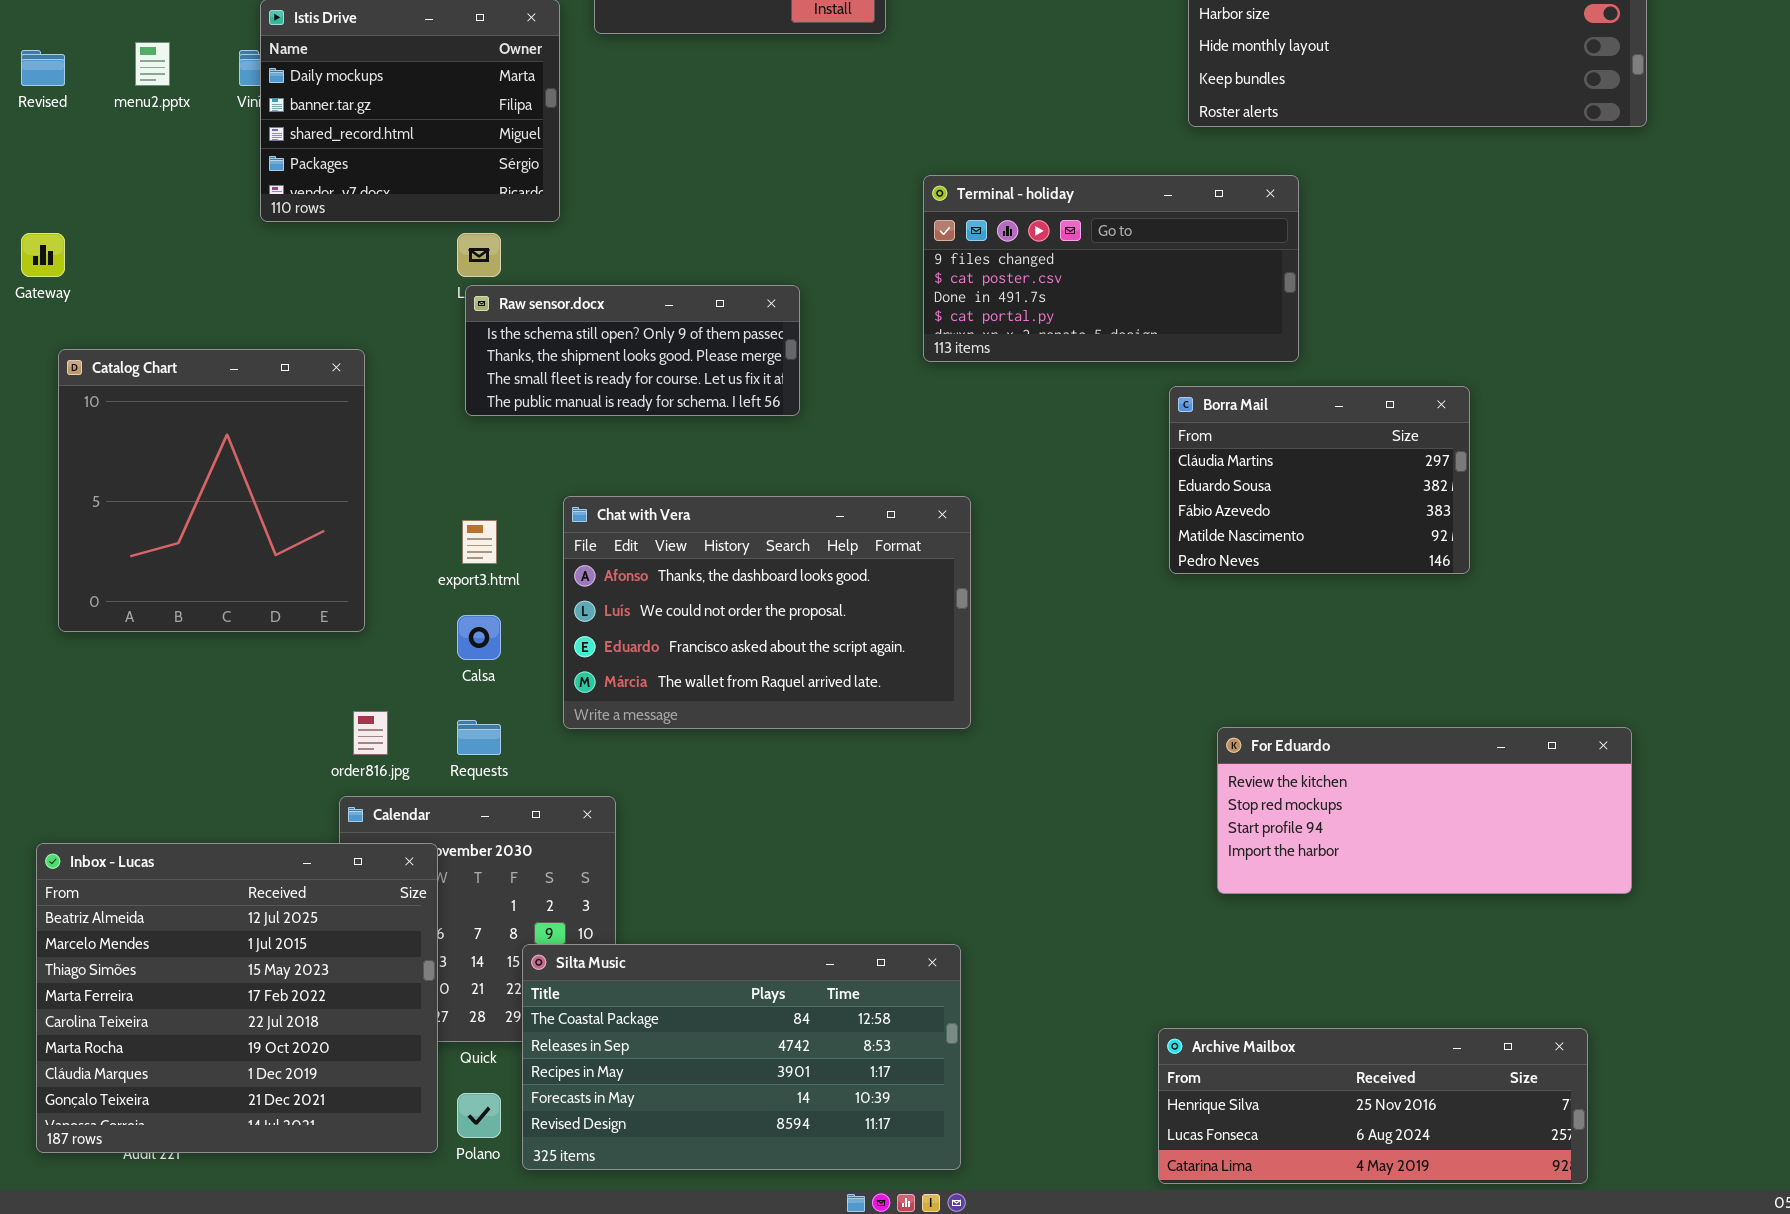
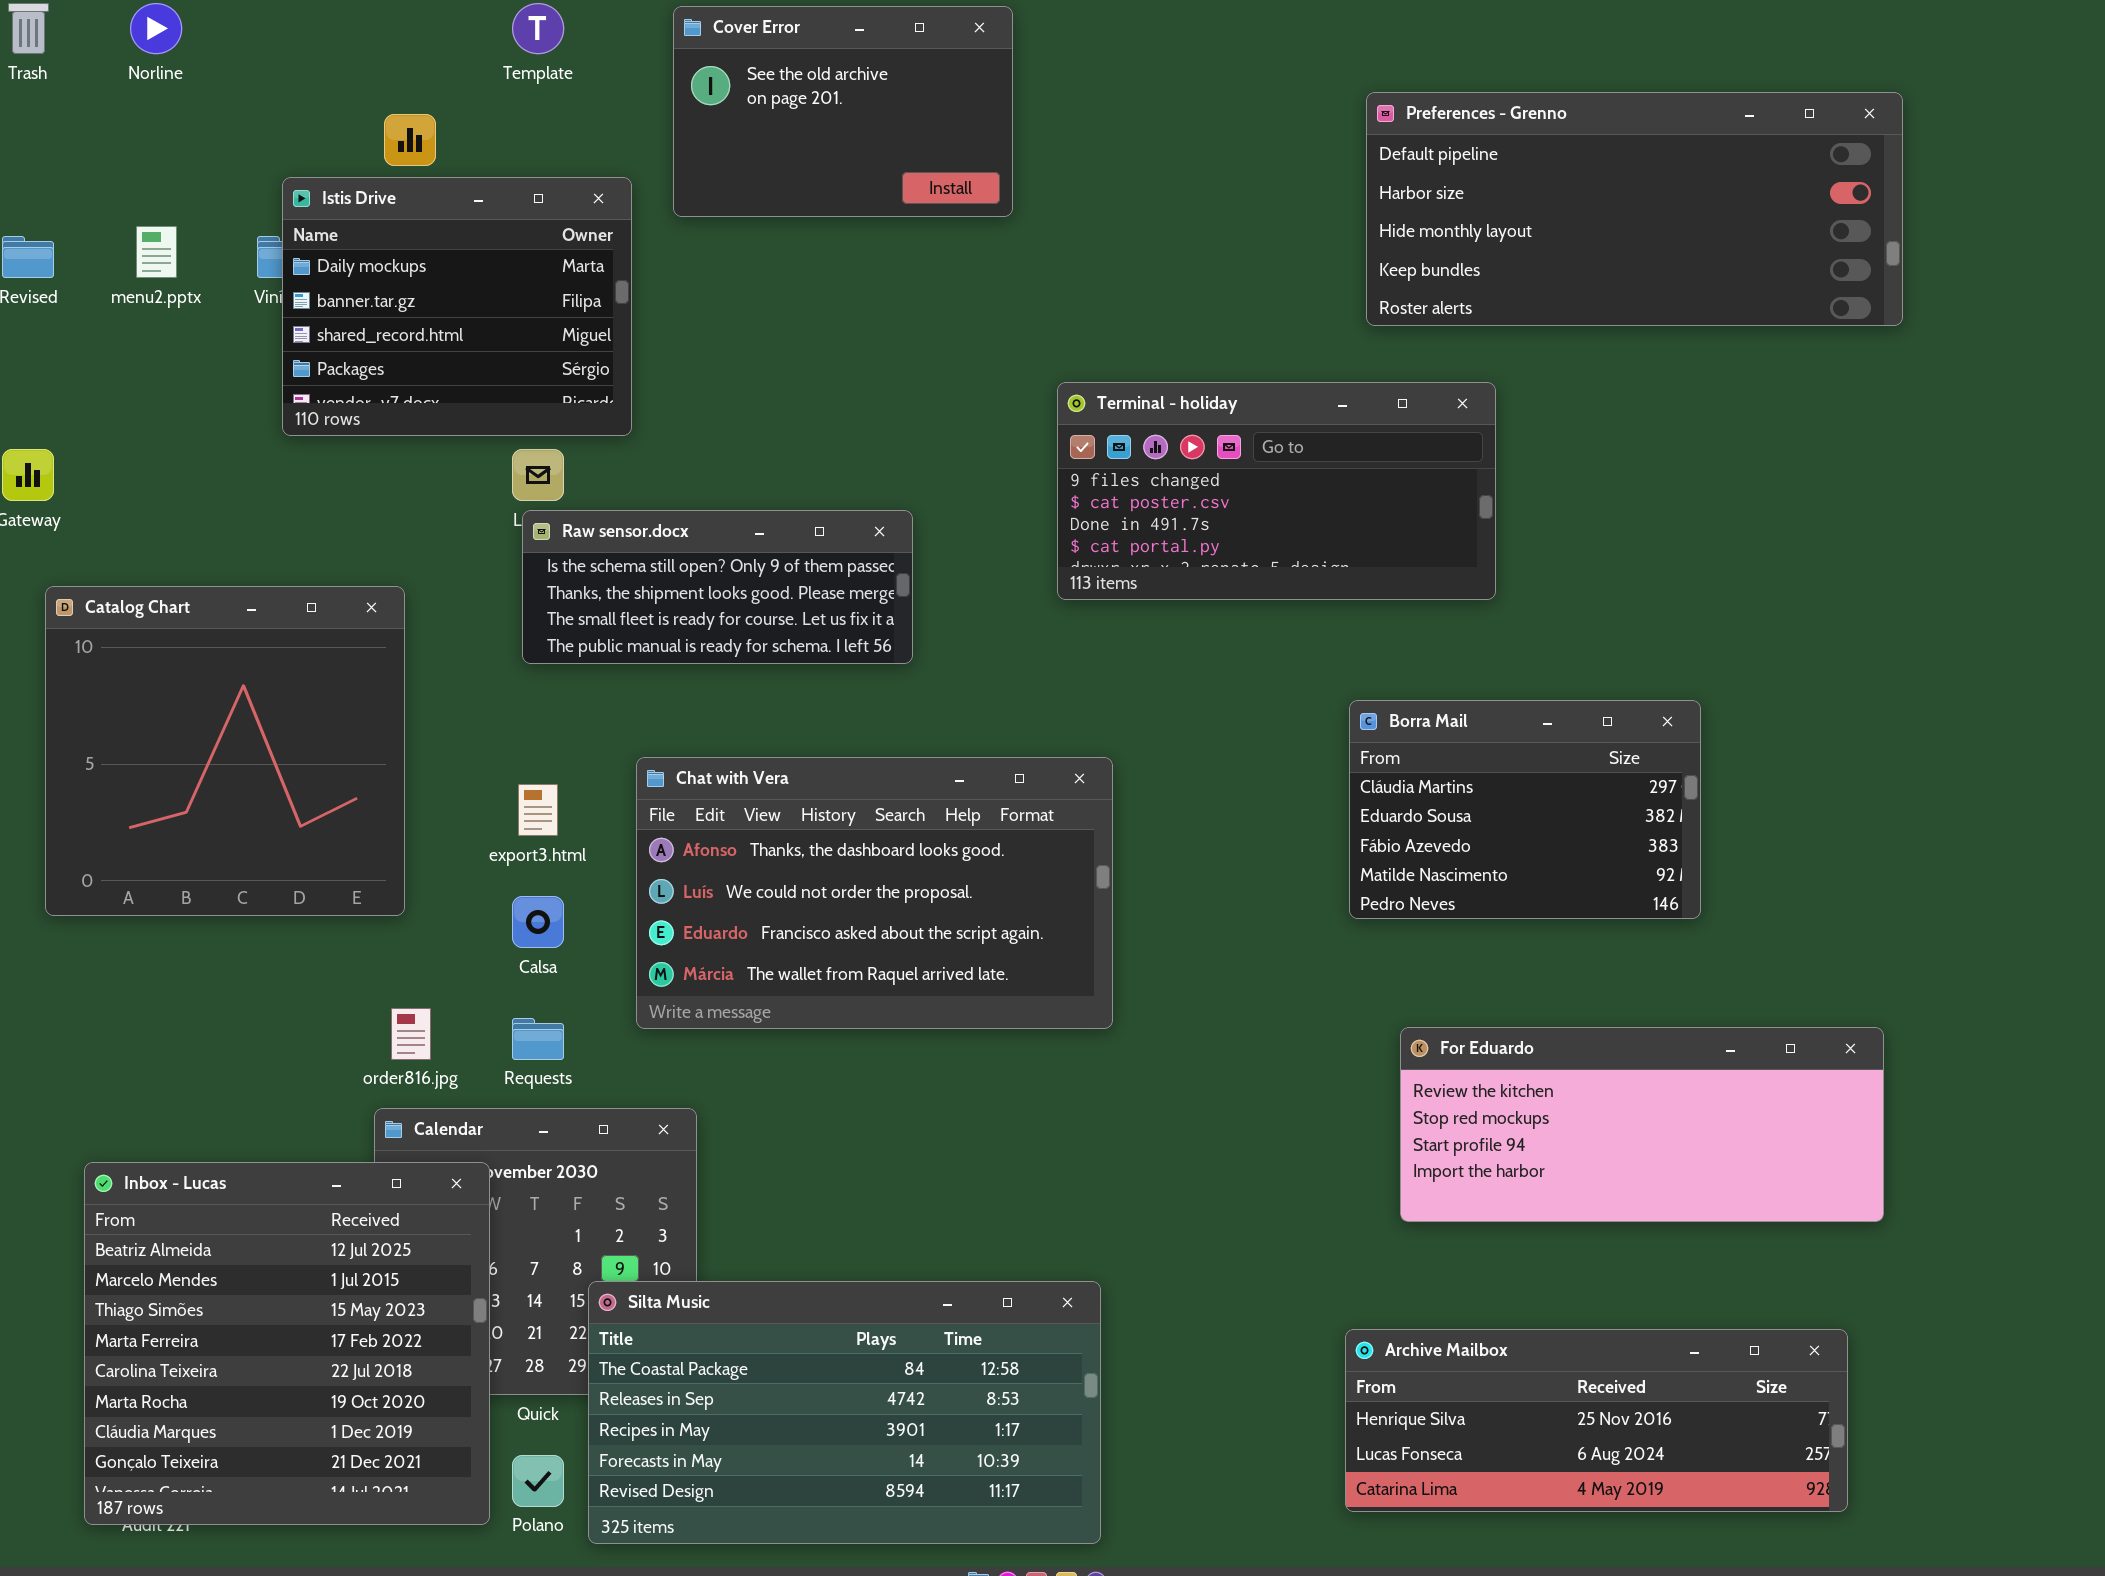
Borra Mail: [1169,386,1470,574] -> [1349,700,1701,919], moved
Inbox - Lucas: [36,843,438,1153] -> [84,1162,490,1525], resized
Archive Mailbox: [1158,1028,1588,1184] -> [1345,1329,1848,1512], moved

